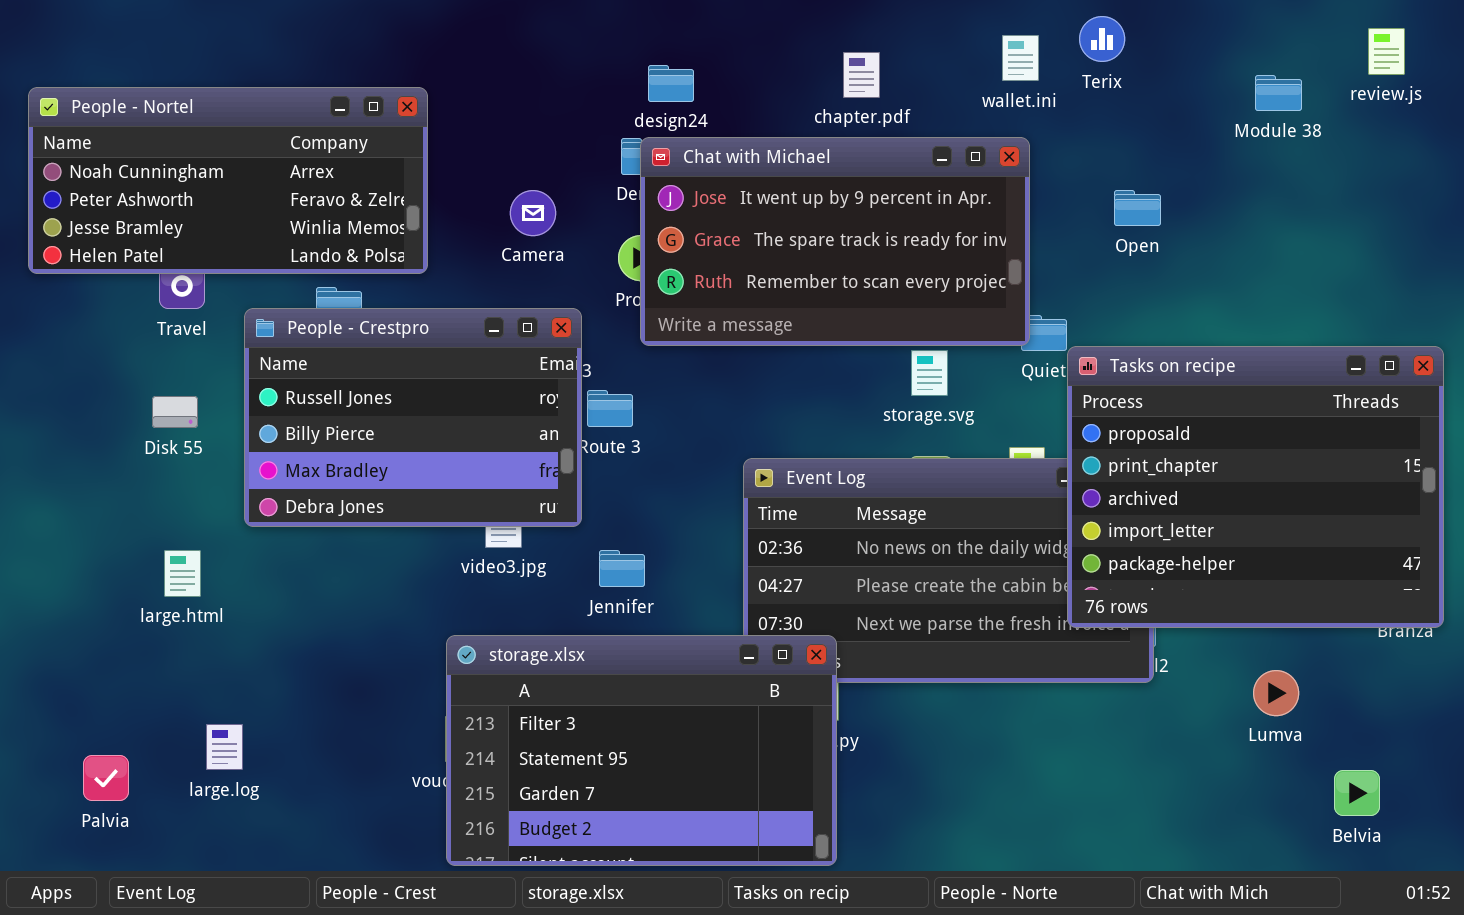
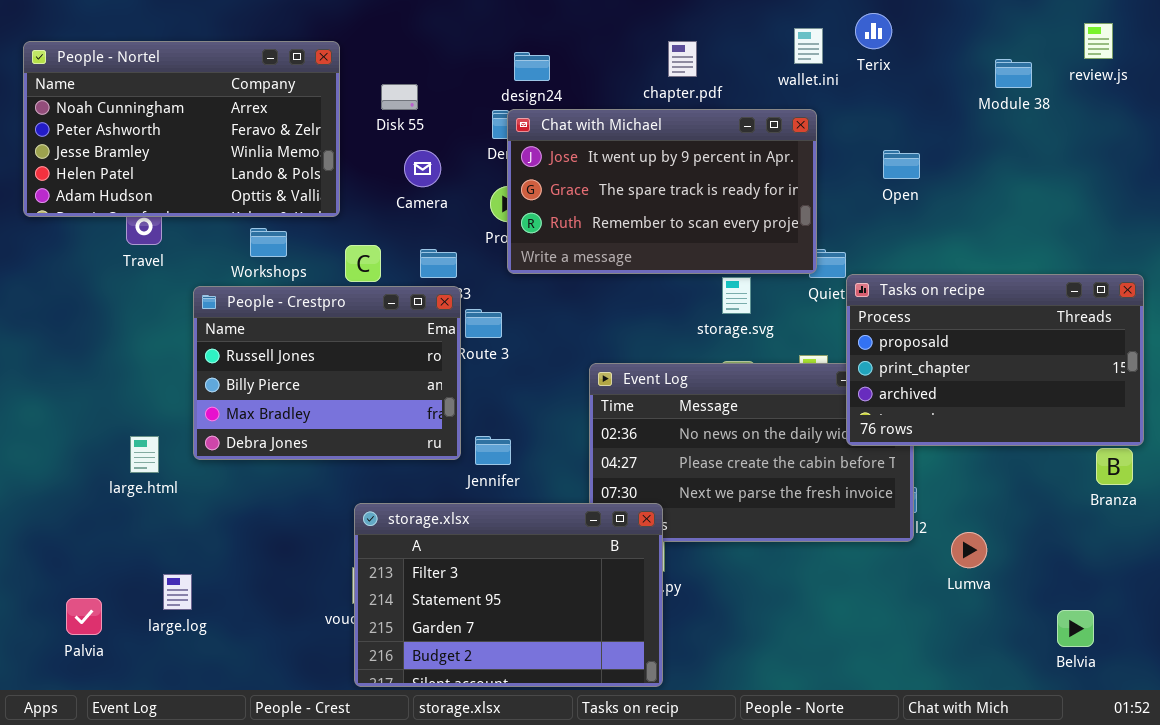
People - Nortel: [28,87,428,274] -> [23,41,340,217], resized
People - Crestpro: [244,308,582,527] -> [193,286,461,460], moved
Tasks on recipe: [1067,346,1444,628] -> [846,274,1144,446], resized
Disk 55: [152,396,198,428] -> [381,84,418,110], moved
Lumva: [1253,670,1299,716] -> [951,532,987,568], moved

